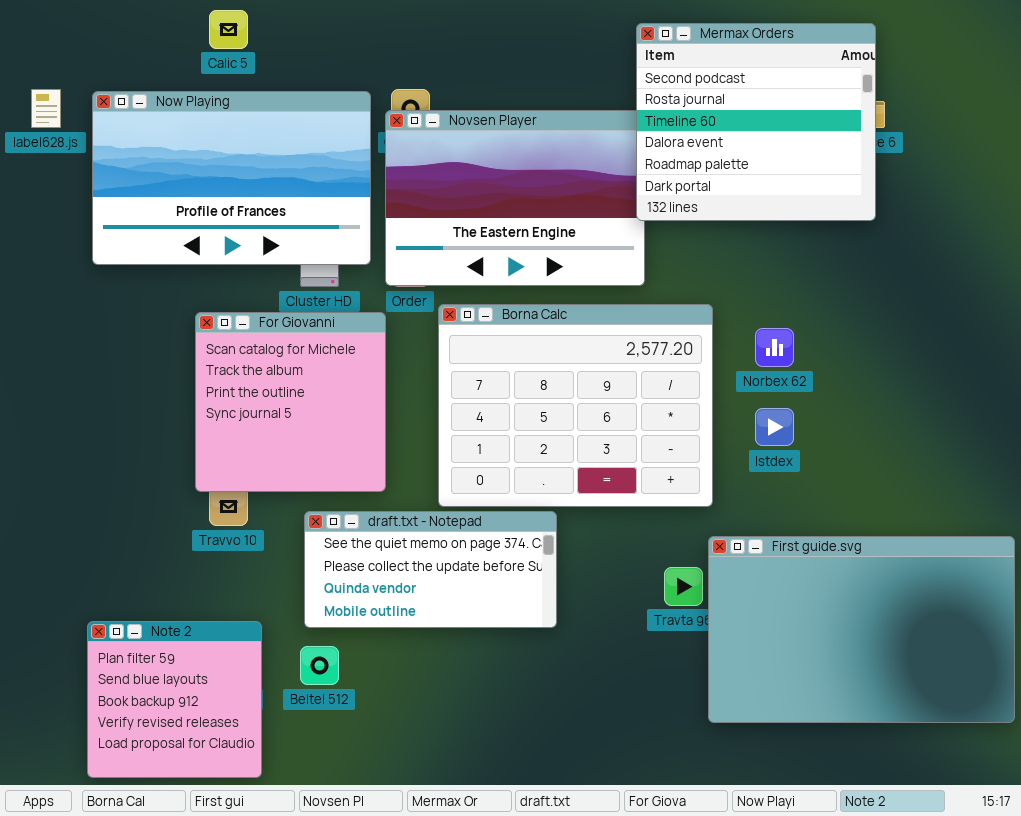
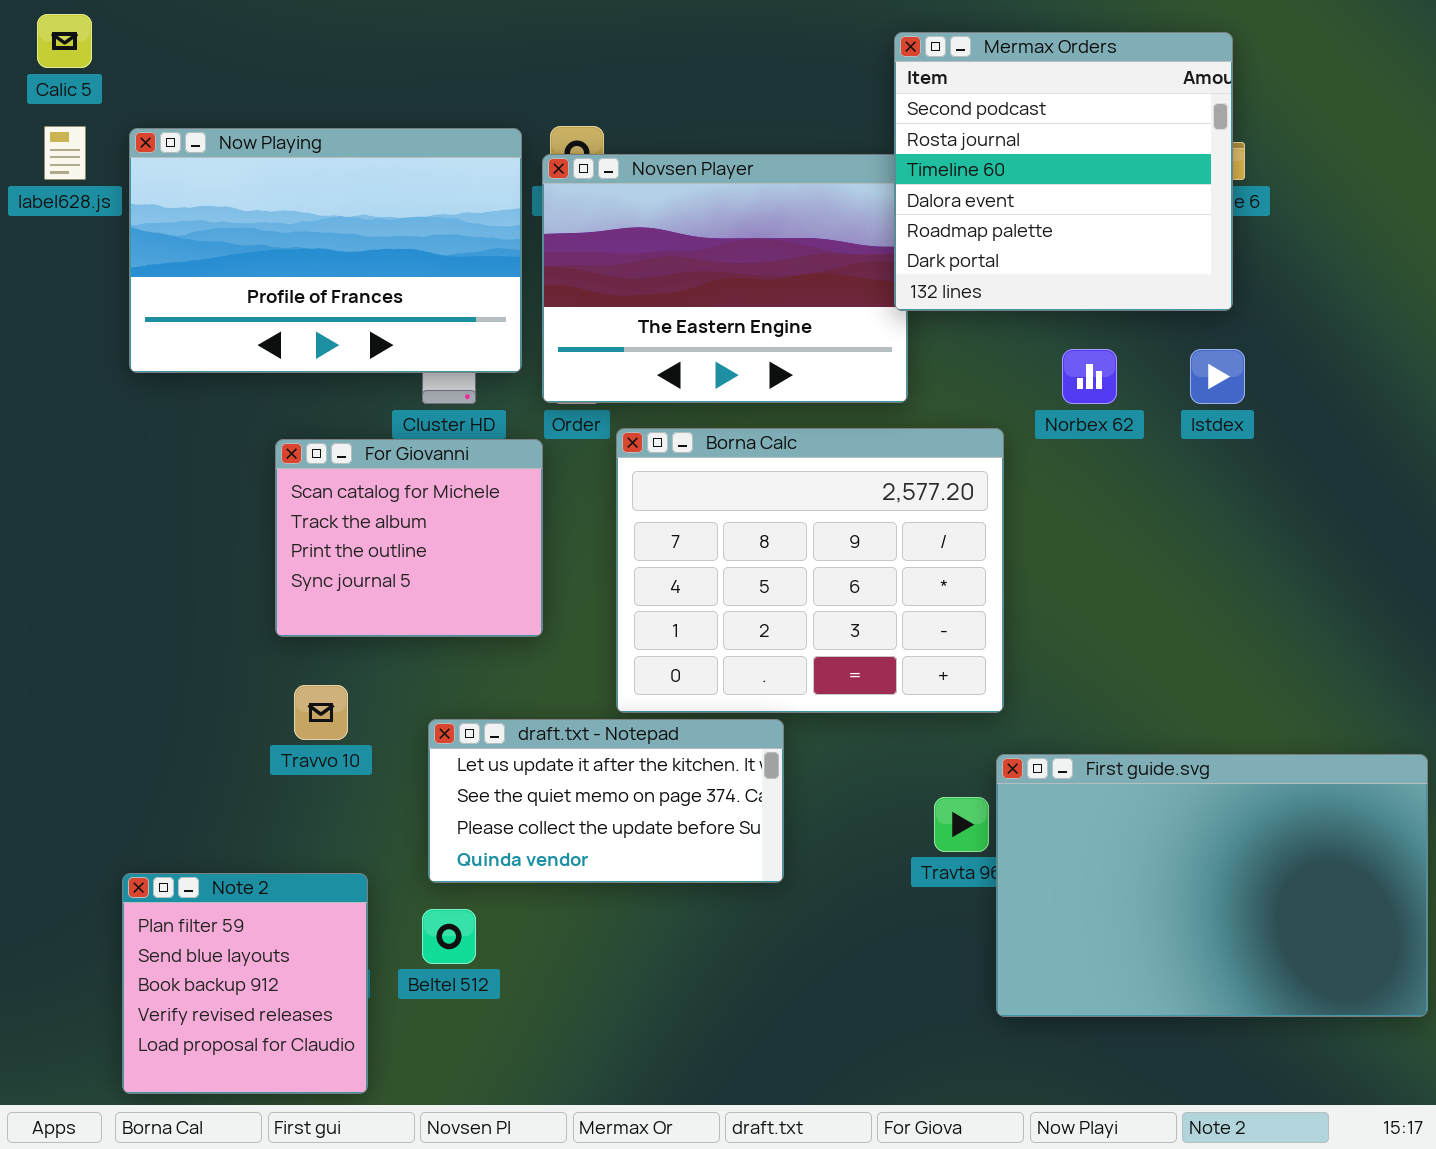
Calic 5: [209,10,248,49] -> [37,14,92,68], moved
For Giovanni: [195,312,386,492] -> [275,439,543,637], resized
Norbex 62: [755,328,794,367] -> [1062,349,1117,404], moved
Istdex: [755,408,794,446] -> [1190,349,1245,404], moved
draft.txt - Notepad: [304,511,557,628] -> [428,719,784,883], scrolled up 1 row

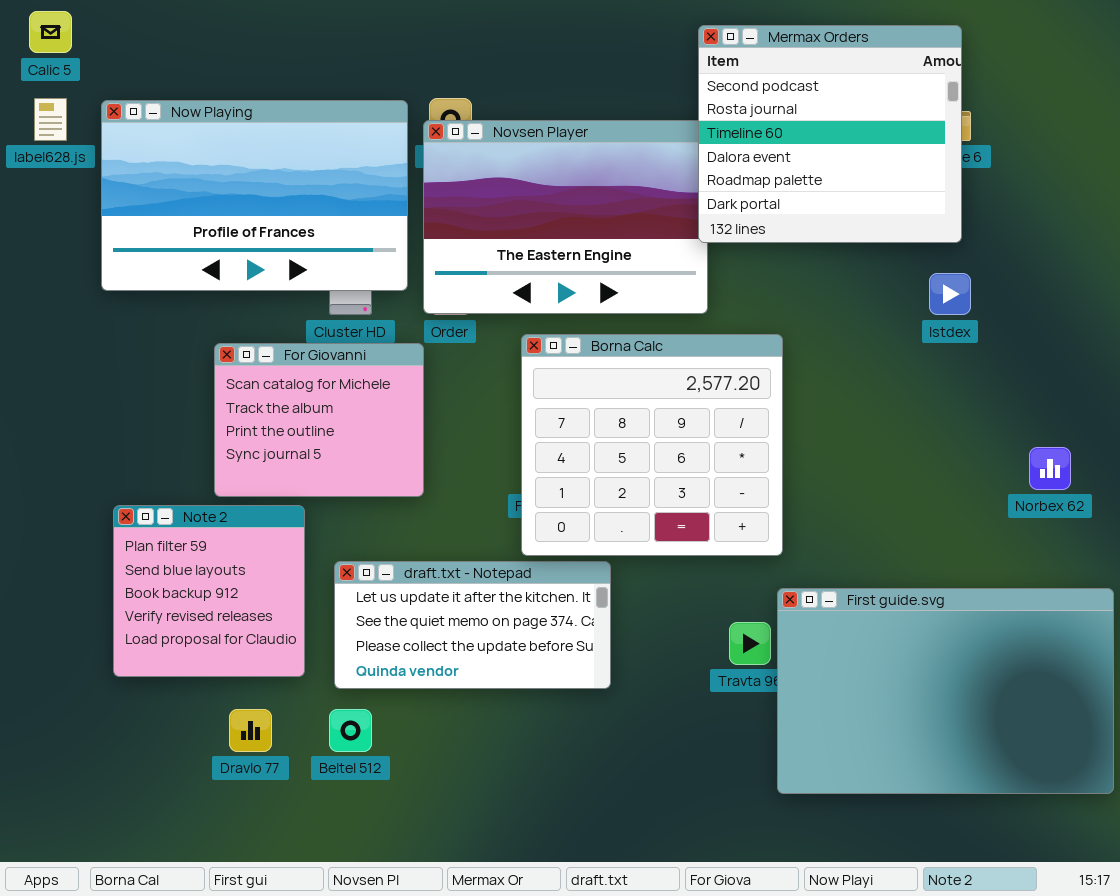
Norbex 62: [1062,349,1117,404] -> [1029,447,1071,490], moved
Borna Calc: [616,428,1004,713] -> [521,334,783,556], resized
Note 2: [122,873,368,1094] -> [113,505,305,677], moved

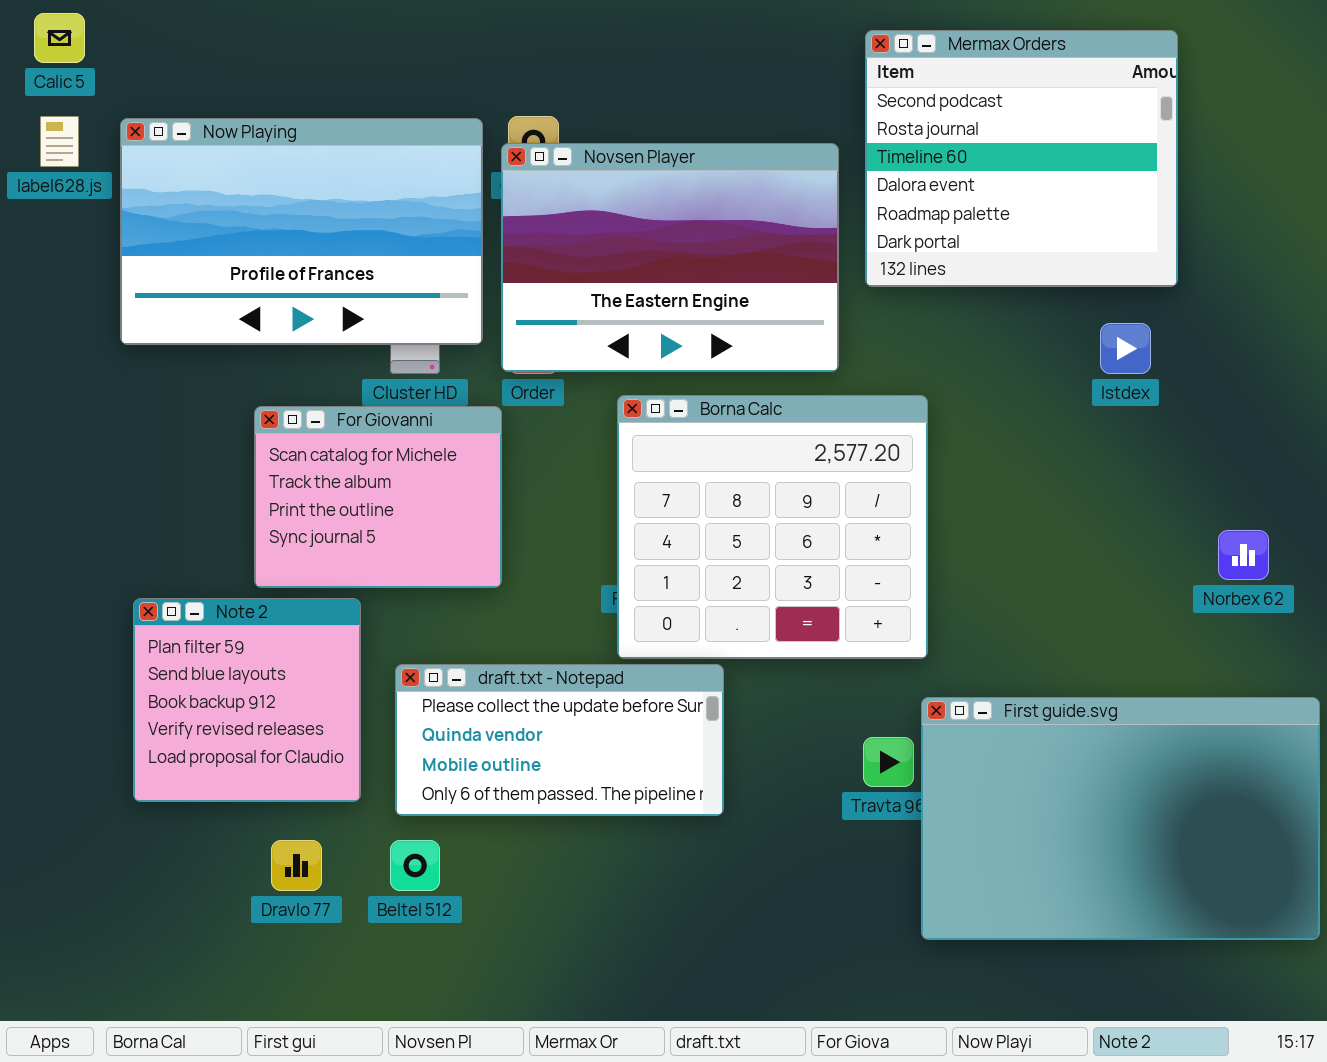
Mermax Orders: [698,25,962,243] -> [865,30,1178,287], moved
draft.txt - Notepad: [334,561,611,689] -> [395,664,724,816], scrolled down 2 rows

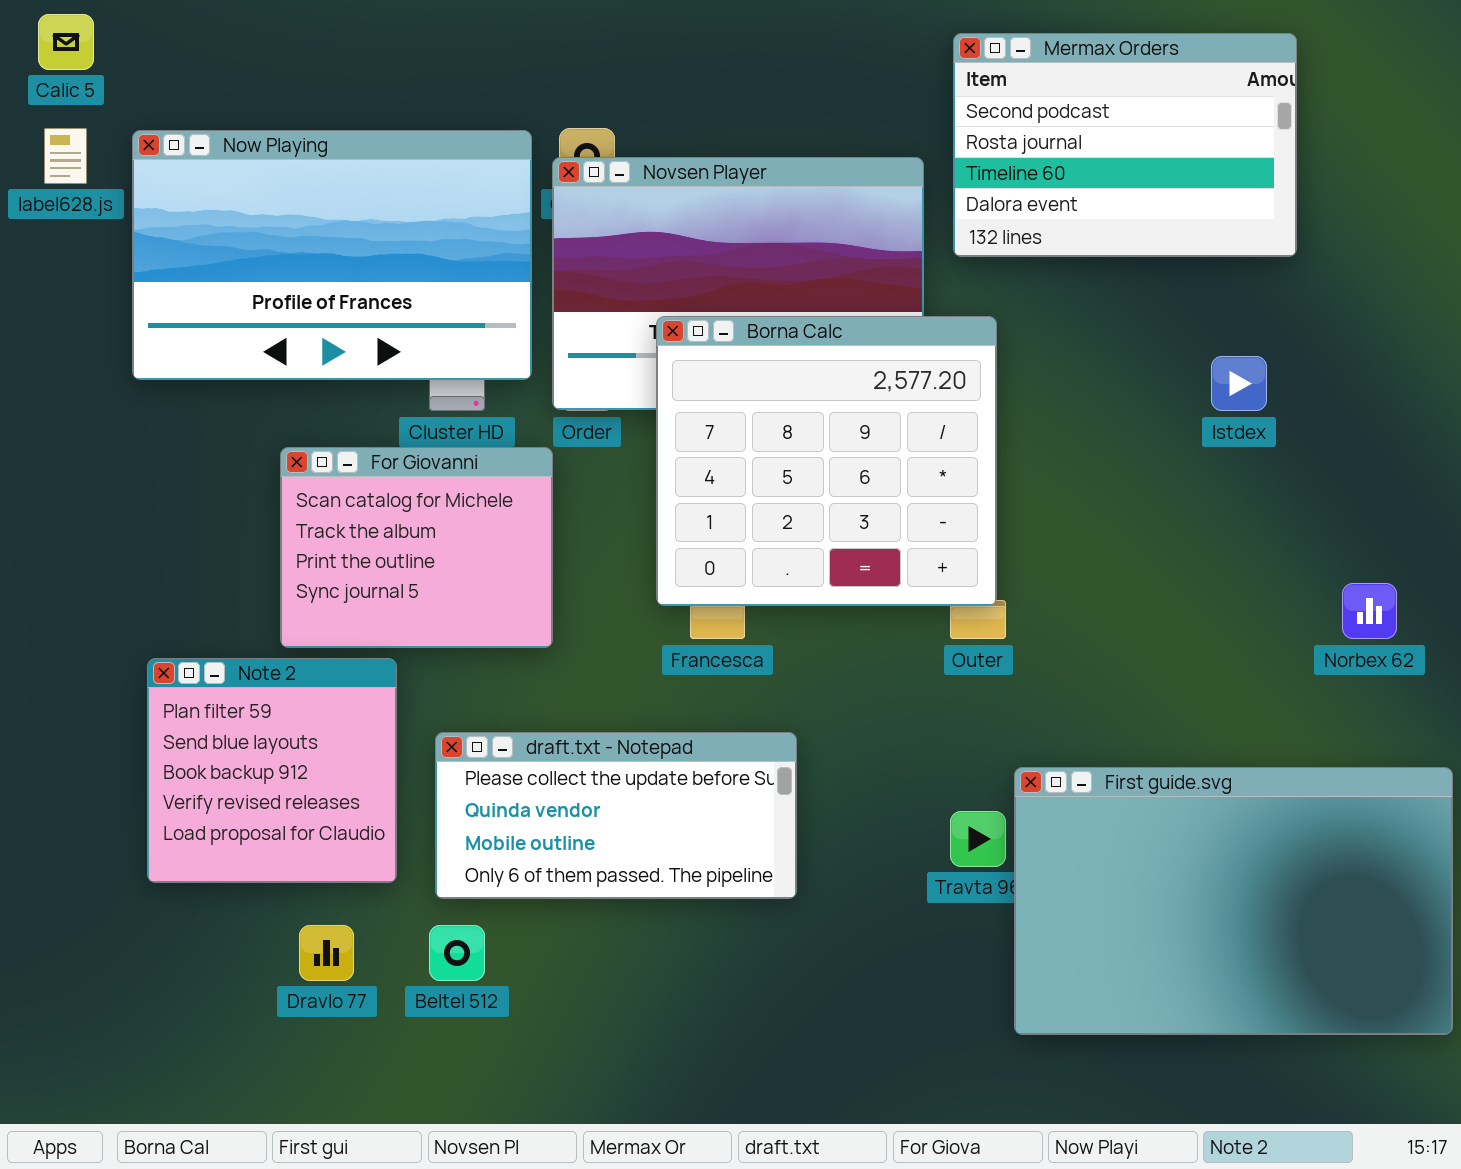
Mermax Orders: [865,30,1178,287] -> [953,33,1297,257], resized
Borna Calc: [617,395,928,659] -> [656,316,997,606], moved

